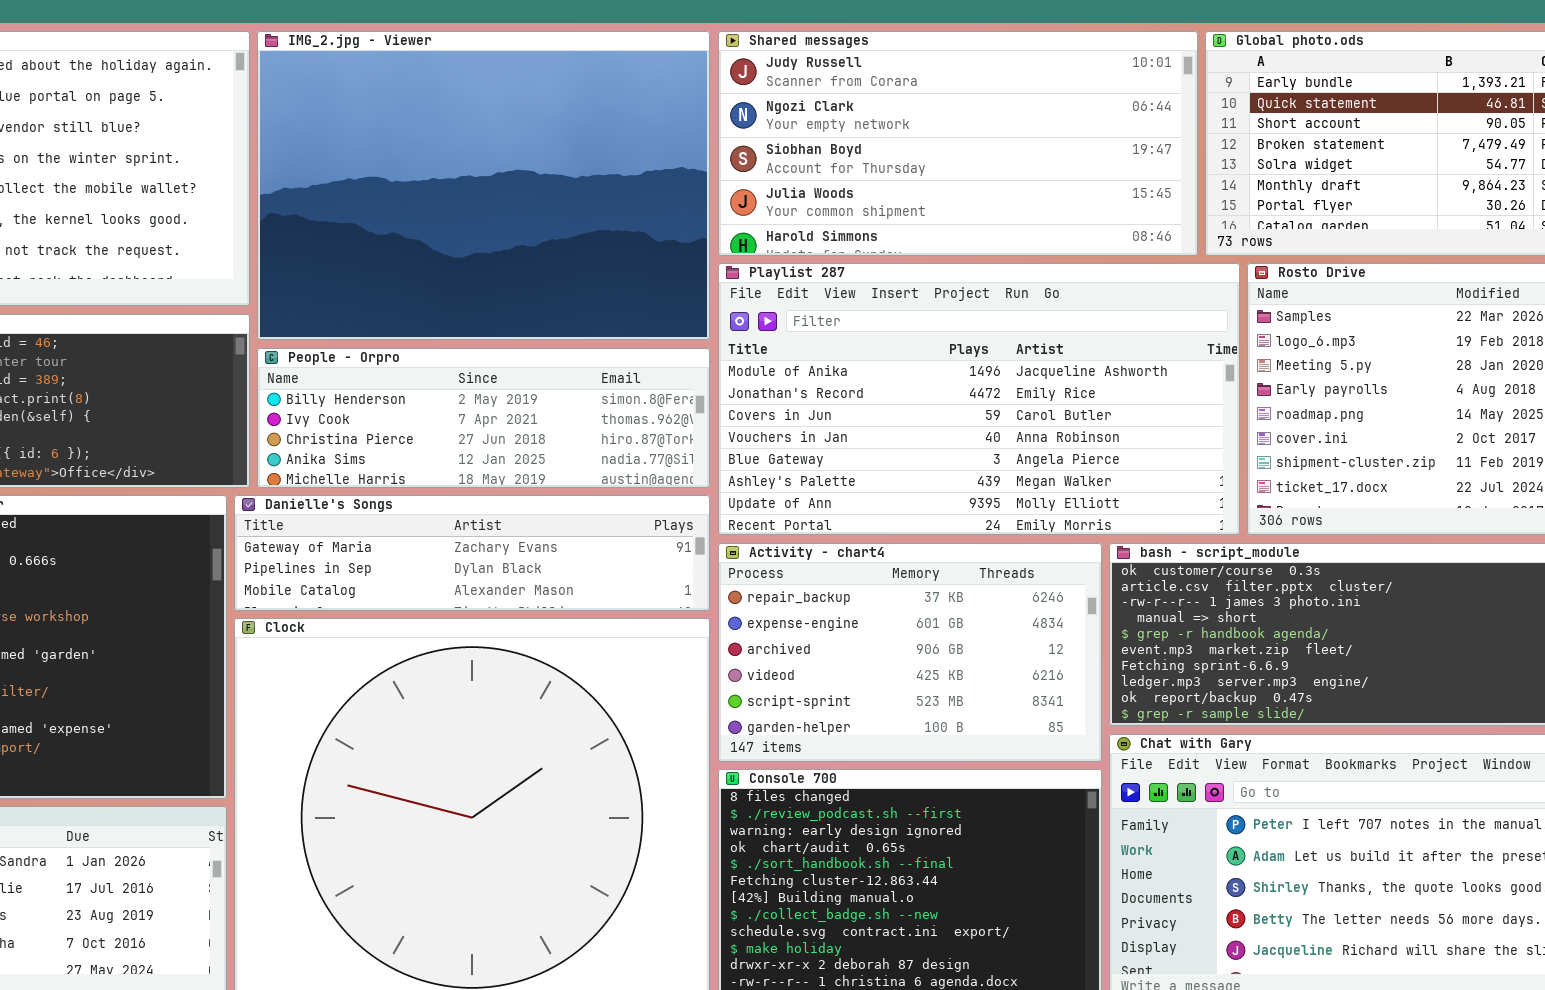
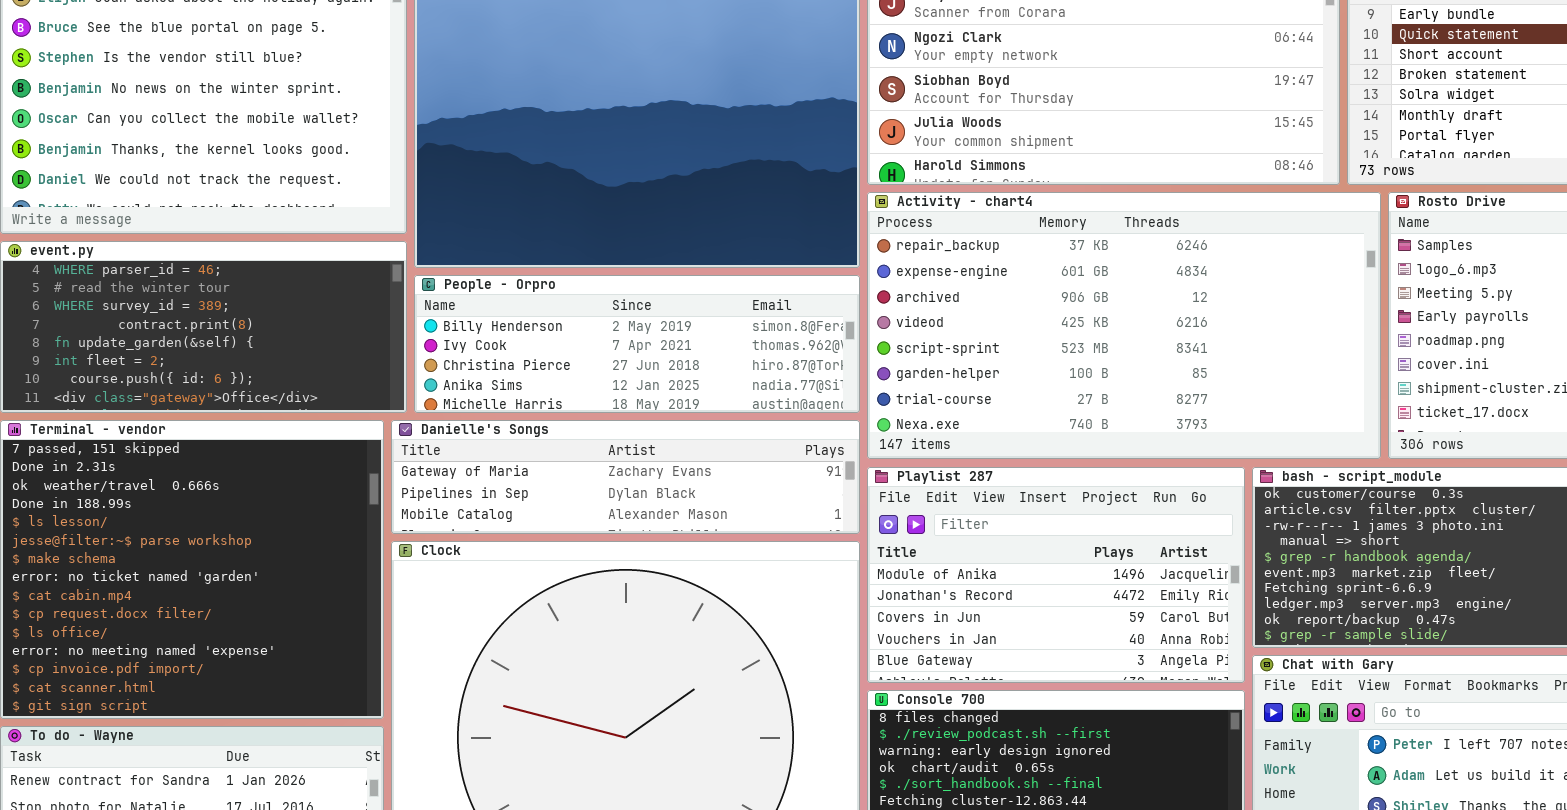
Playlist 287: [718,263,1240,535] -> [867,467,1245,683], moved, resized
Activity - chart4: [718,543,1102,762] -> [867,192,1381,459], moved, resized

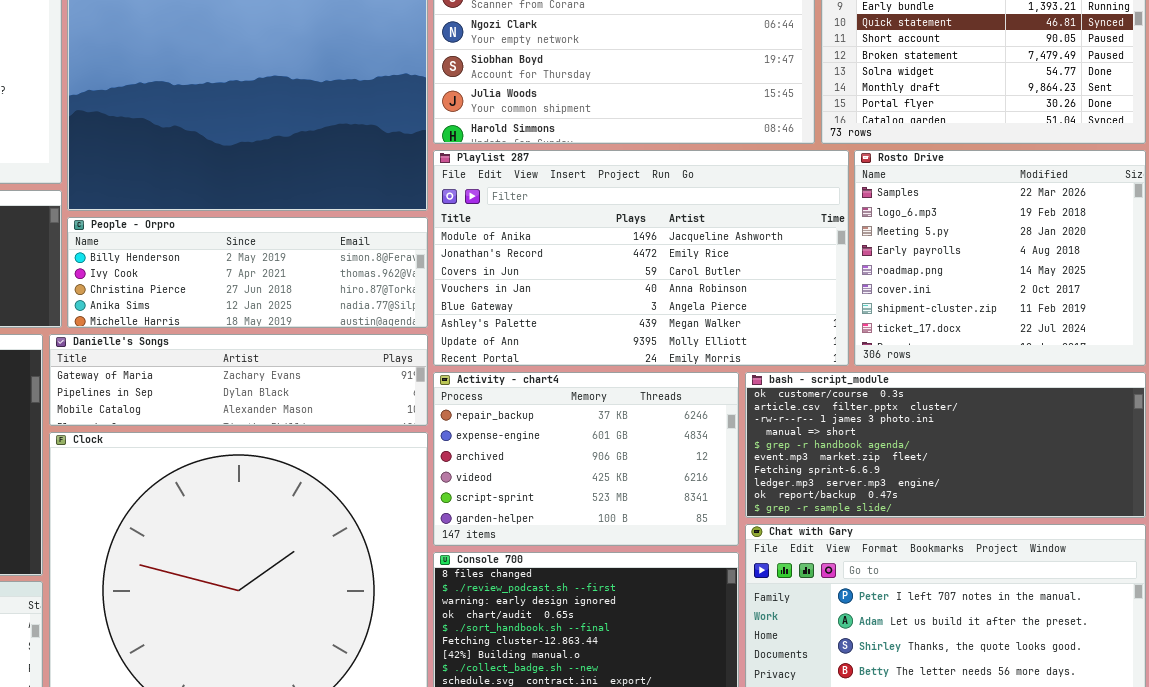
Activity - chart4: [867,192,1381,459] -> [433,372,739,546], moved, resized
Playlist 287: [867,467,1245,683] -> [433,150,849,366], moved, resized

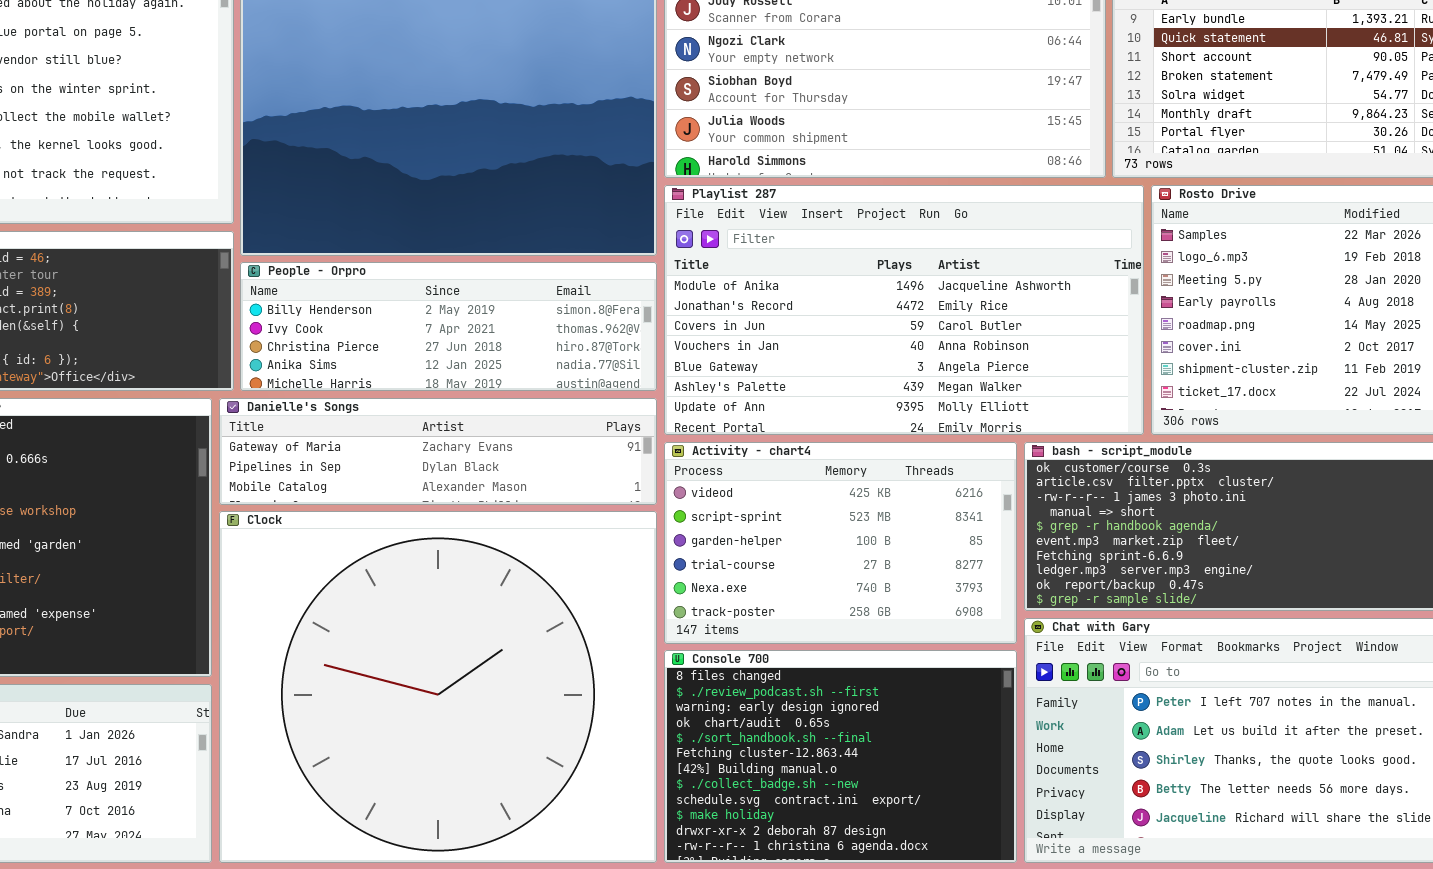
Activity - chart4: [433,372,739,546] -> [664,442,1017,644], scrolled down 3 rows

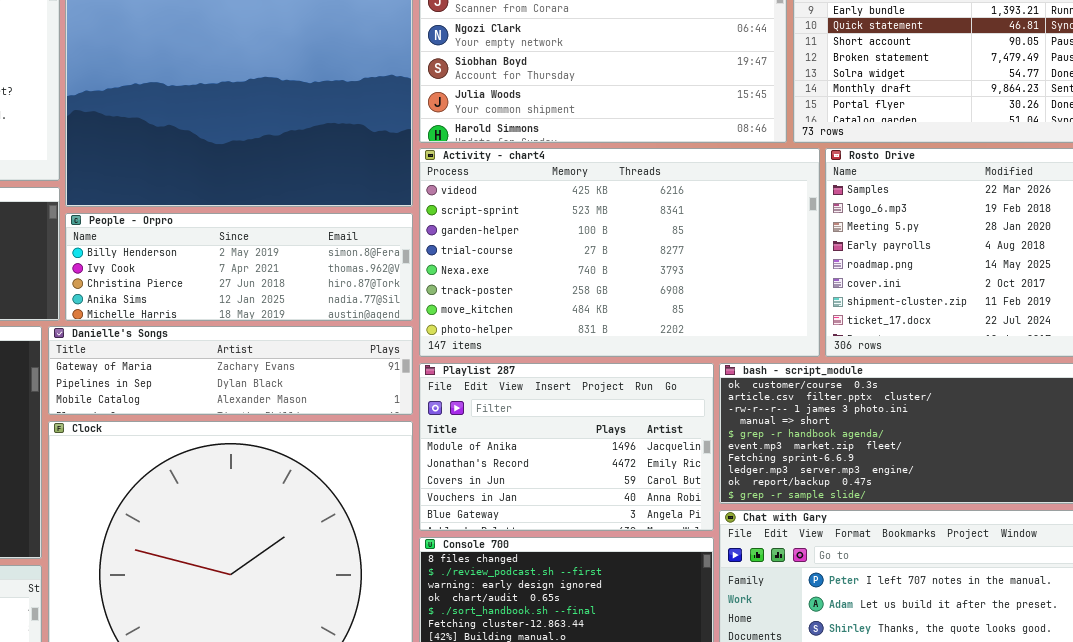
Playlist 287: [664,185,1144,435] -> [419,363,714,531], moved, resized
Activity - chart4: [664,442,1017,644] -> [419,148,820,357], moved, resized

